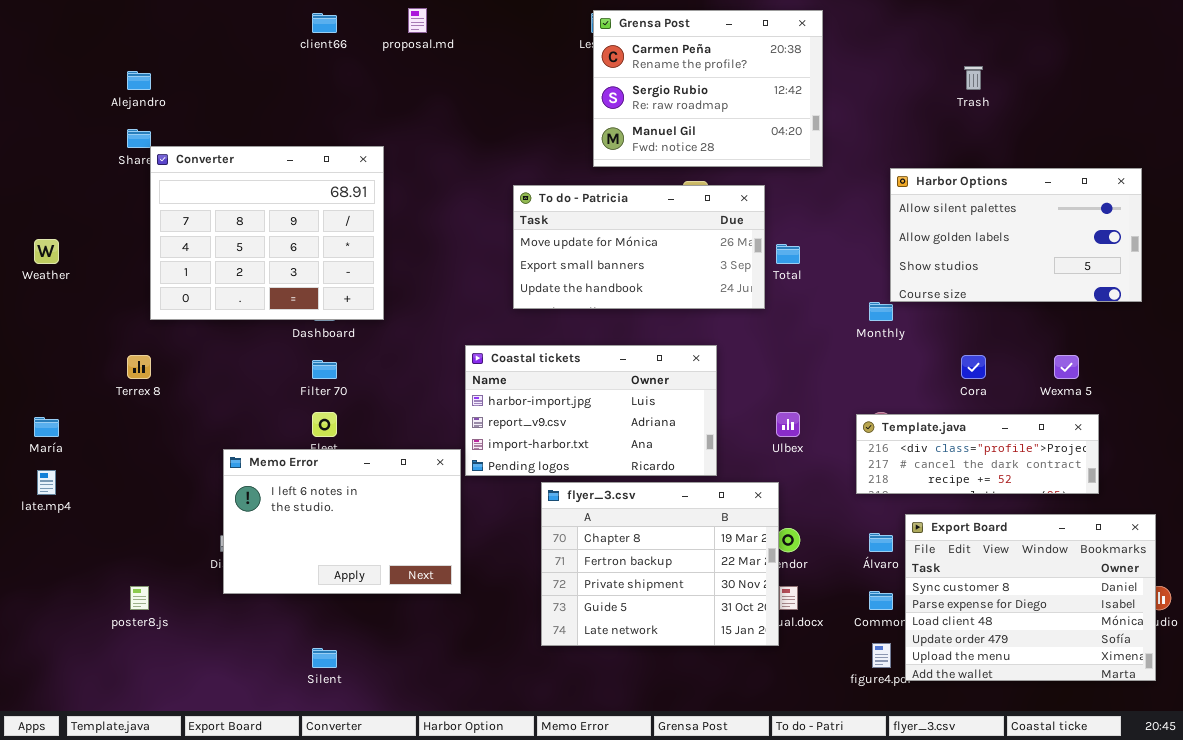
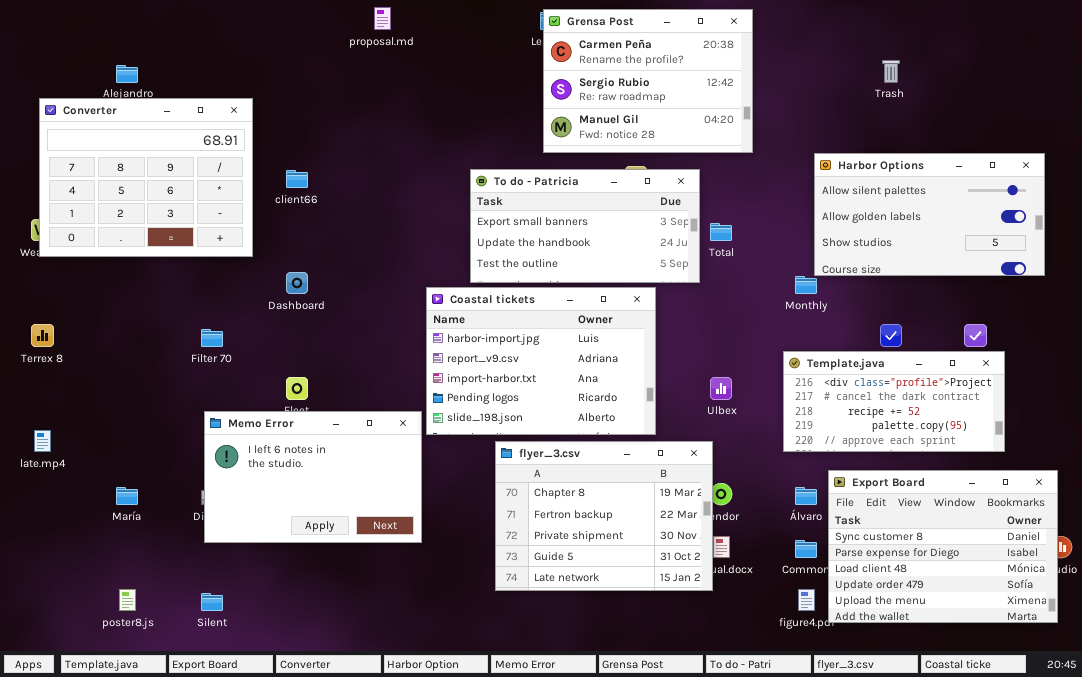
client66: [312,13,337,33] -> [286,170,308,188], moved
Converter: [150,146,384,320] -> [39,98,253,257], moved
To do - Patricia: [513,185,765,309] -> [470,169,700,283], scrolled down 1 row
Coastal tickets: [465,345,717,476] -> [426,287,656,435], resized
Terrex 8: [127,355,151,379] -> [31,324,54,347], moved
Filter 70: [312,360,337,379] -> [201,329,223,347], moved
Template.java: [856,414,1099,494] -> [783,351,1005,452], resized
María: [34,417,59,437] -> [116,487,138,505], moved
poster8.js: [130,586,149,610] -> [119,589,136,611], moved
Silent: [312,648,337,668] -> [201,593,223,611], moved

